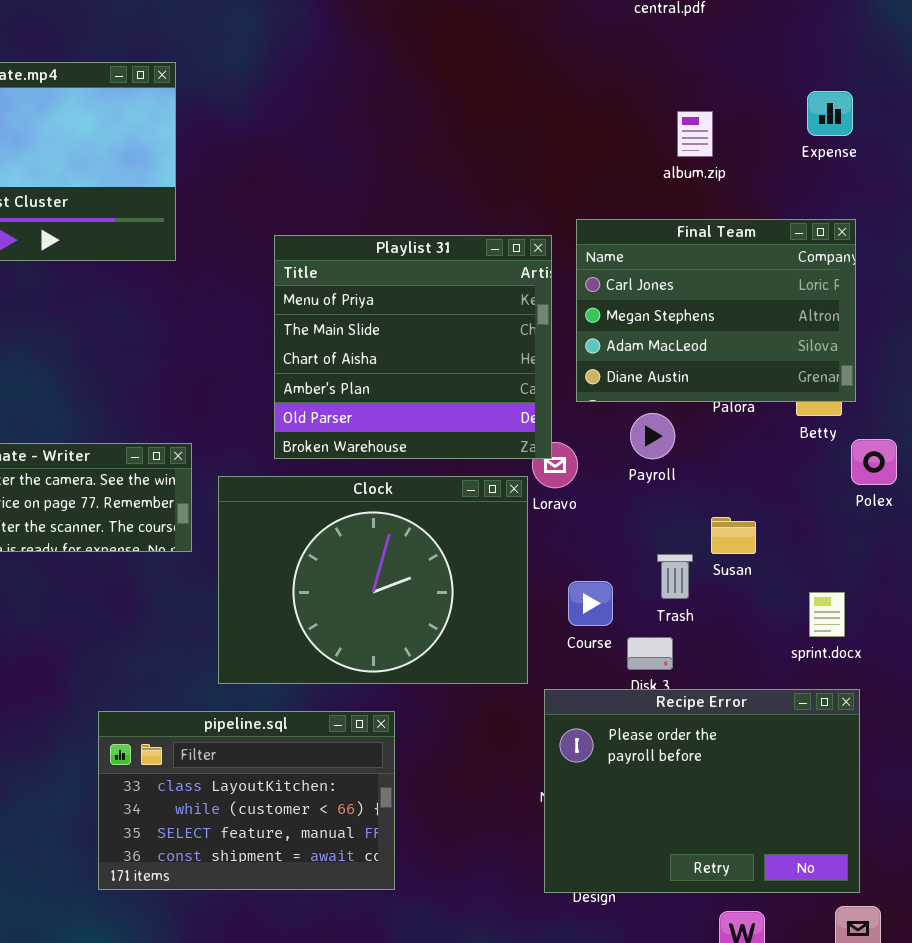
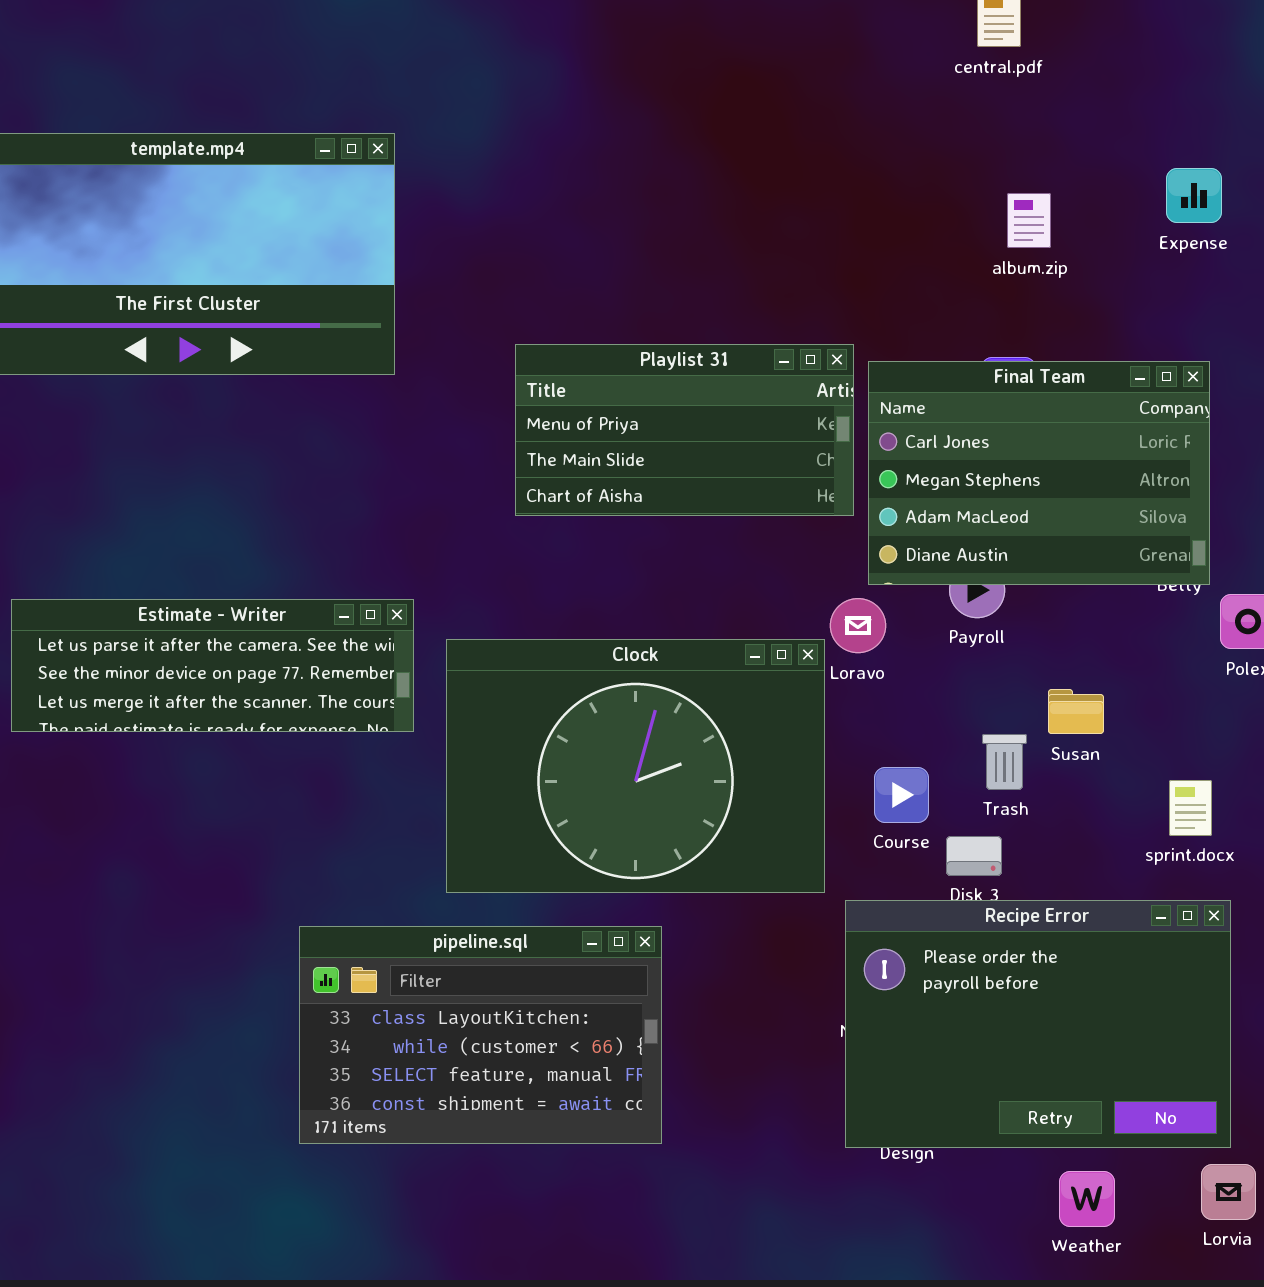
Final Team: [576,219,856,402] -> [868,361,1210,585], moved
Playlist 31: [274,235,552,459] -> [515,344,854,516], resized

